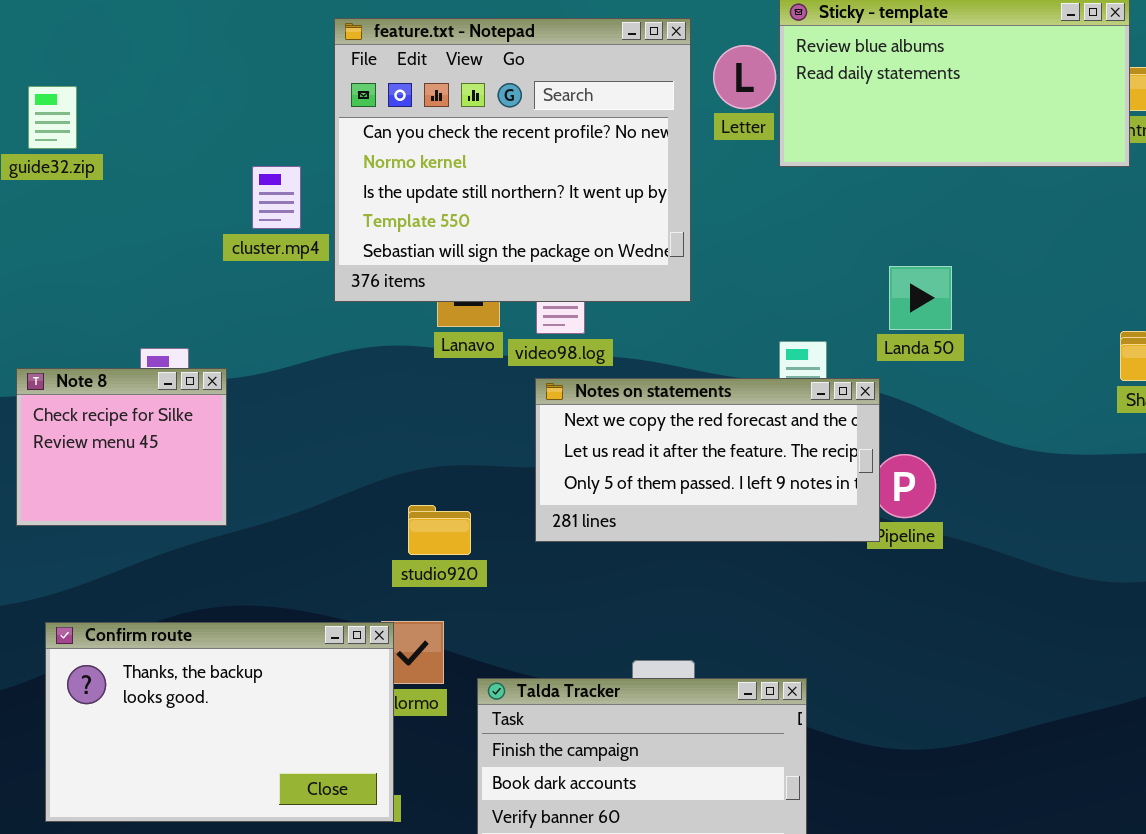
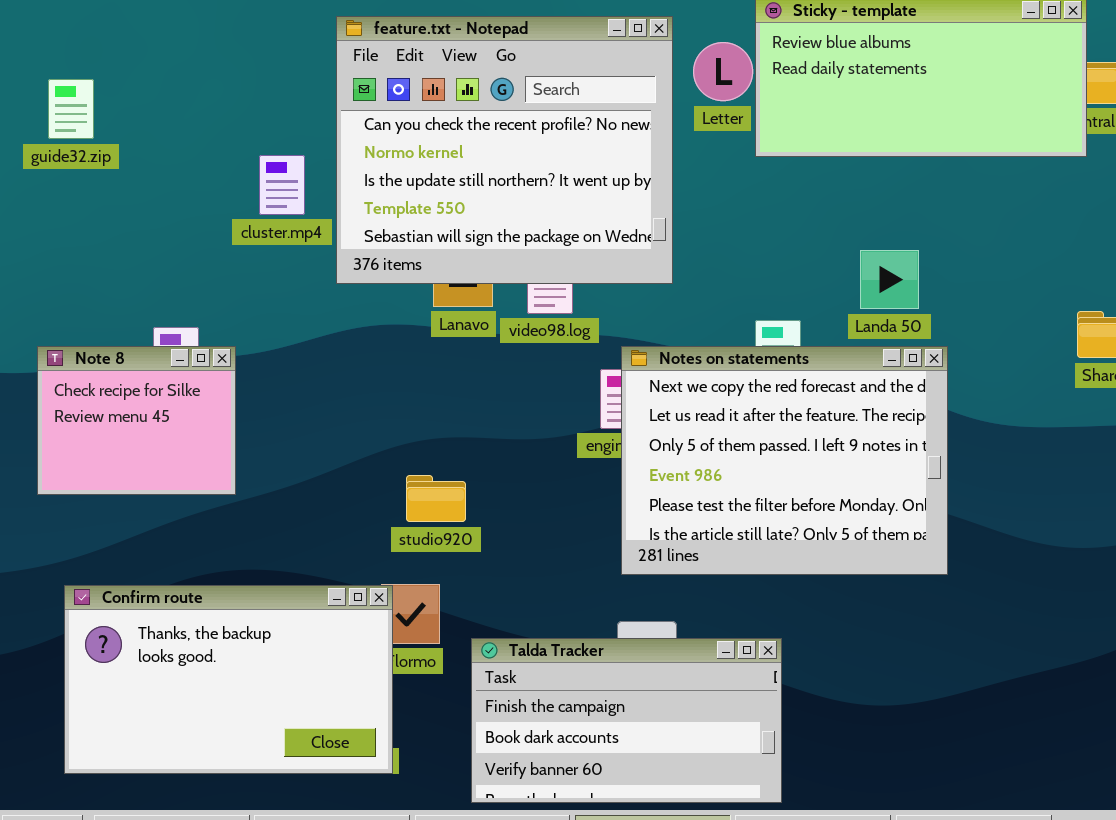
Notes on statements: [535,378,880,542] -> [621,346,948,575], moved, resized

